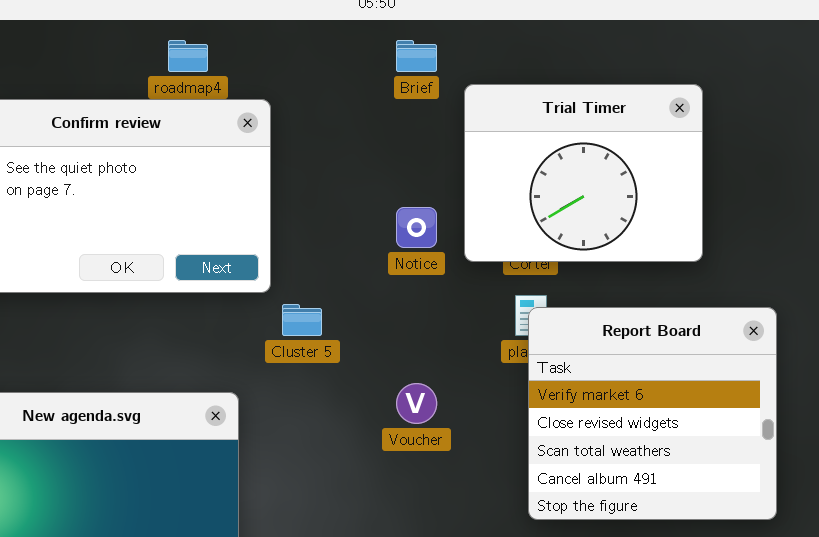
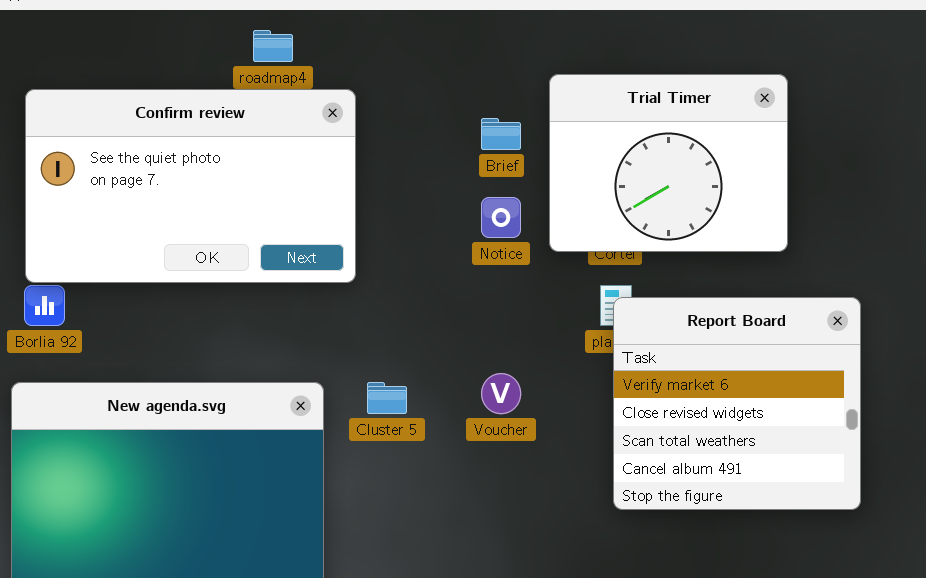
Brief: [396,40,437,72] -> [481,118,521,150], moved
Cluster 5: [282,304,322,336] -> [367,382,407,414], moved

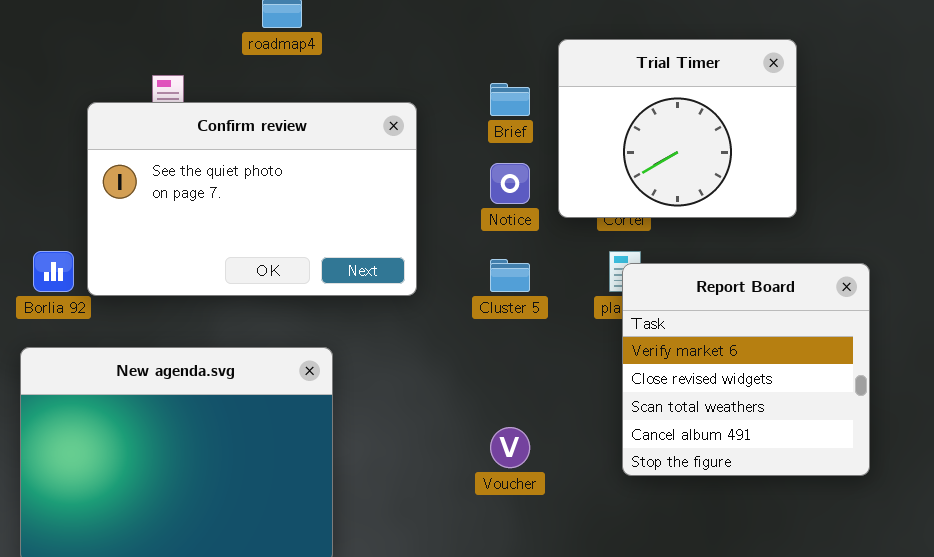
Confirm review: [25,89,356,283] -> [87,102,417,296], moved
Voucher: [481,373,521,414] -> [490,427,530,468], moved
Cluster 5: [367,382,407,414] -> [490,259,530,292], moved

